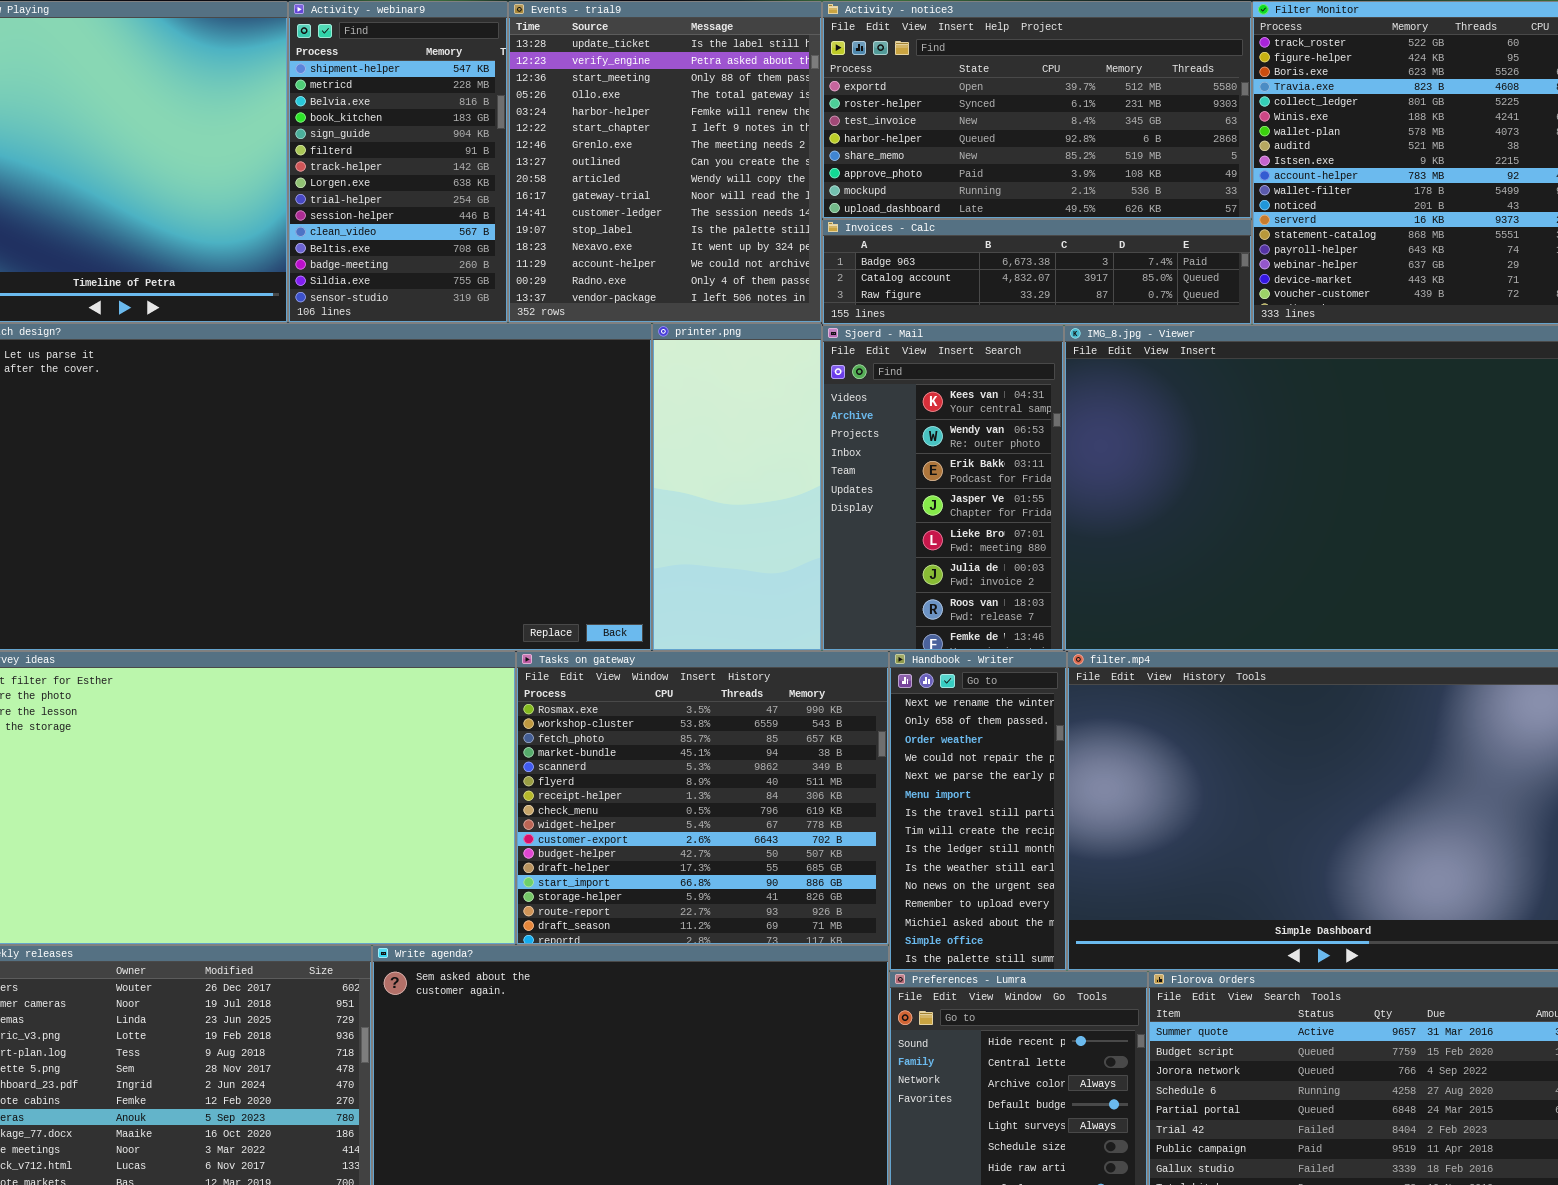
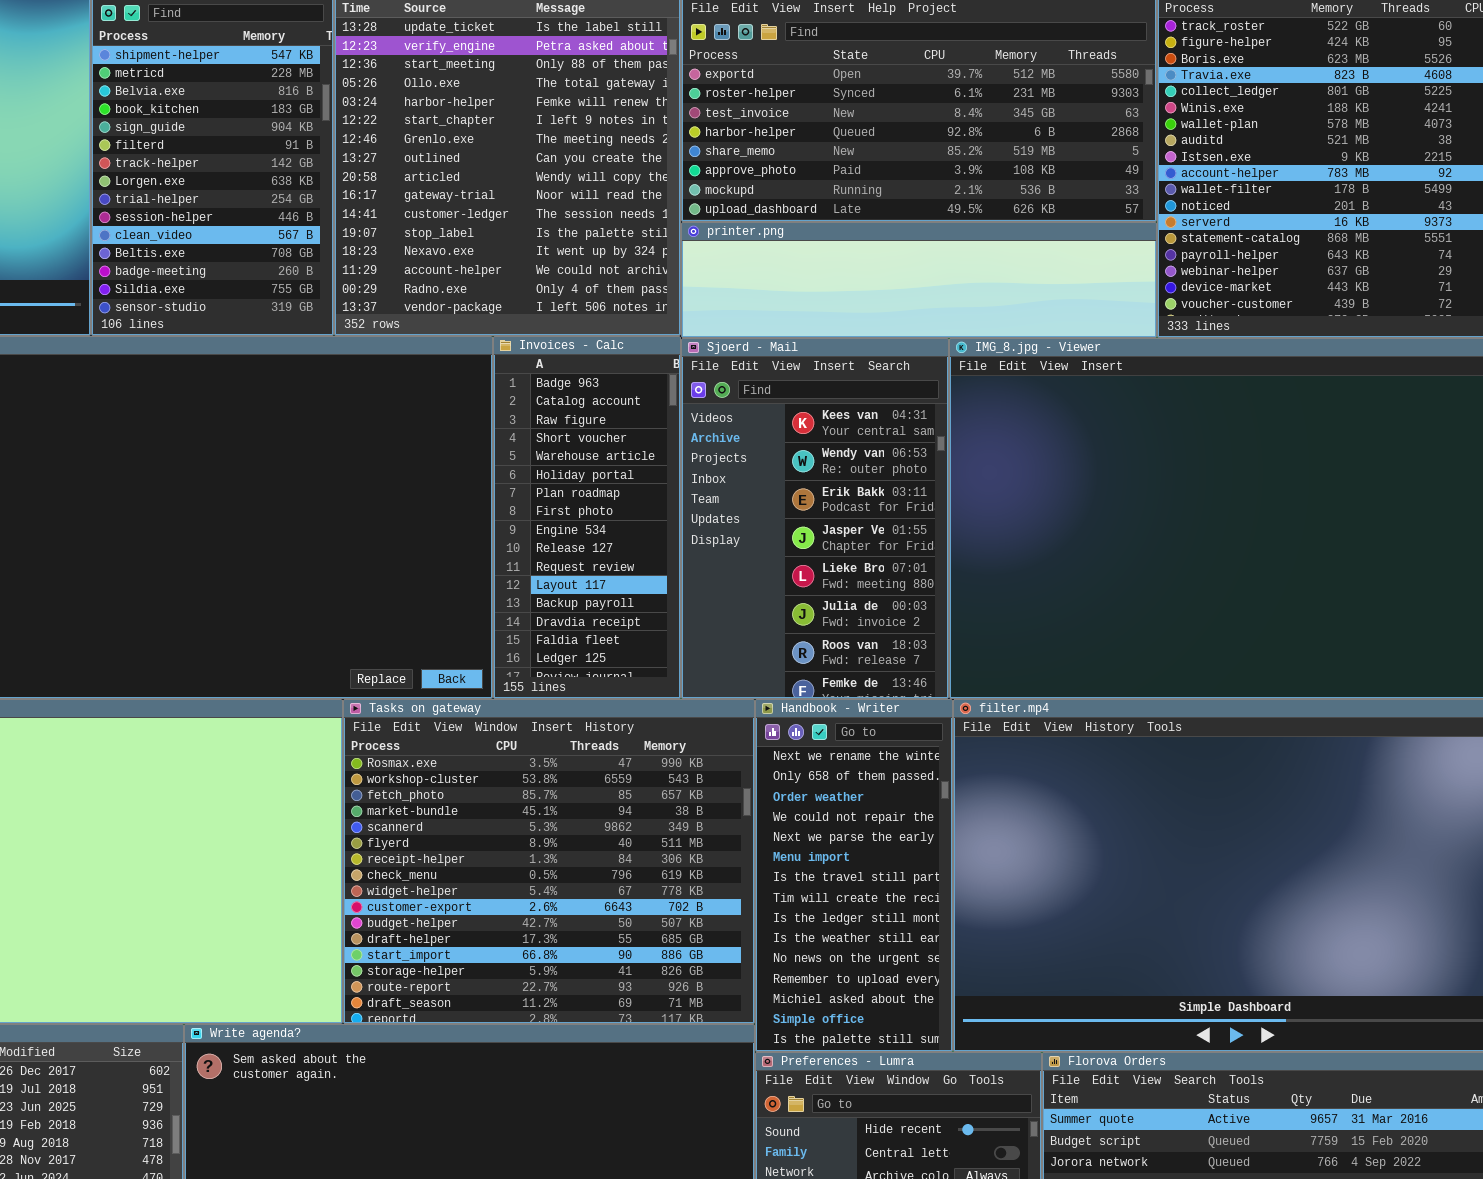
Invoices - Calc: [822,219,1252,325] -> [493,336,681,699], moved, resized
printer.png: [652,323,822,651] -> [681,222,1157,338], moved, resized

